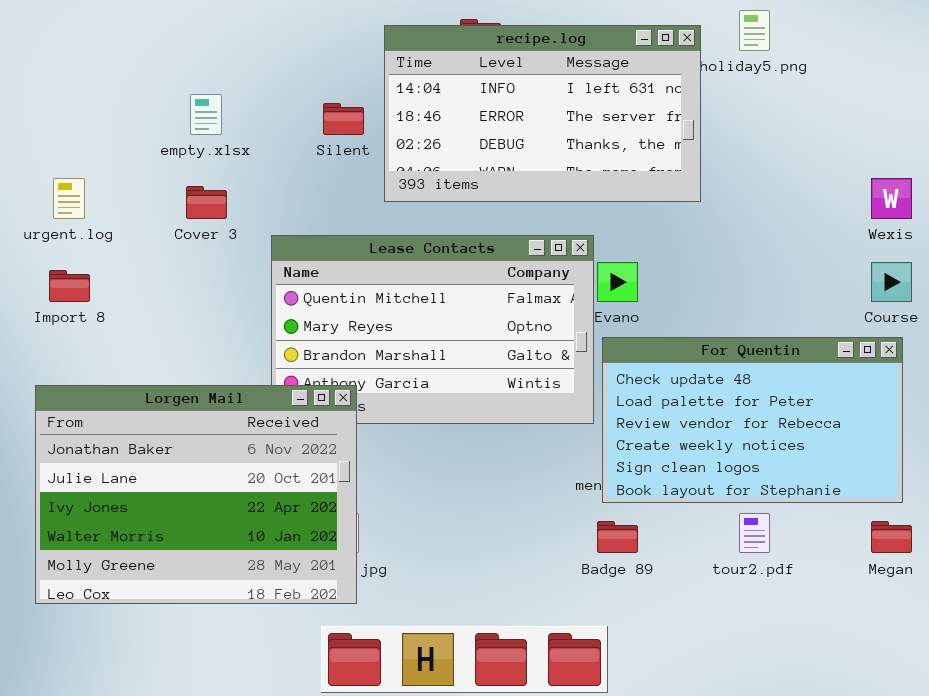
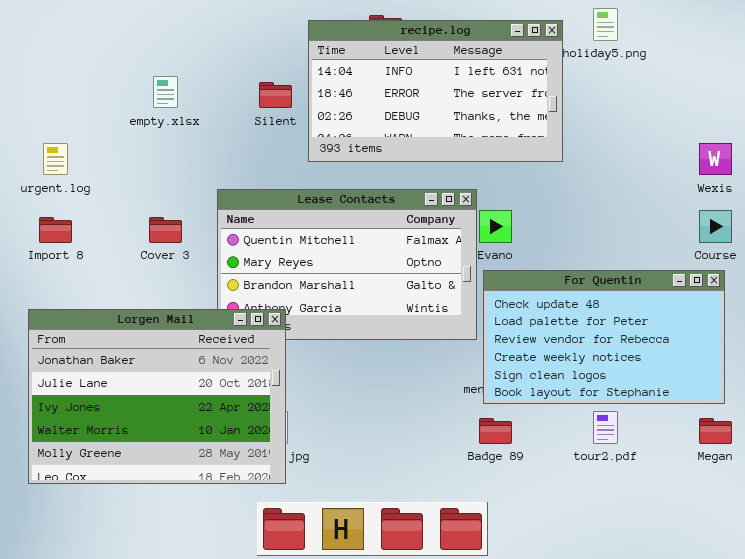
Cover 3: [186,186,227,219] -> [149,217,182,243], moved

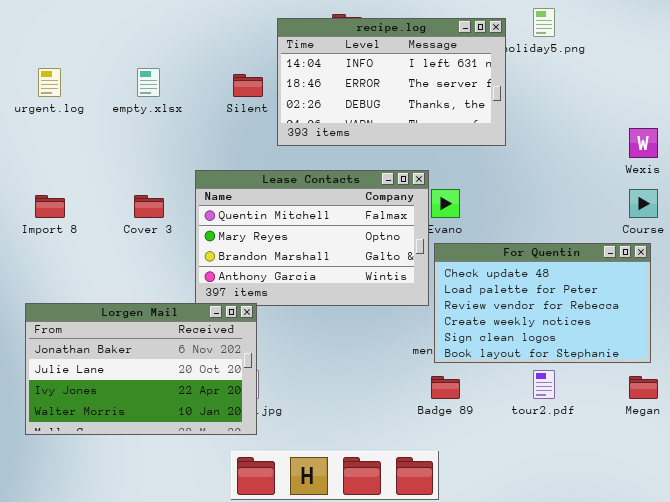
urgent.log: [43,143,68,175] -> [38,68,61,97], moved
Lorgen Mail: [28,309,286,484] -> [25,303,257,435], resized

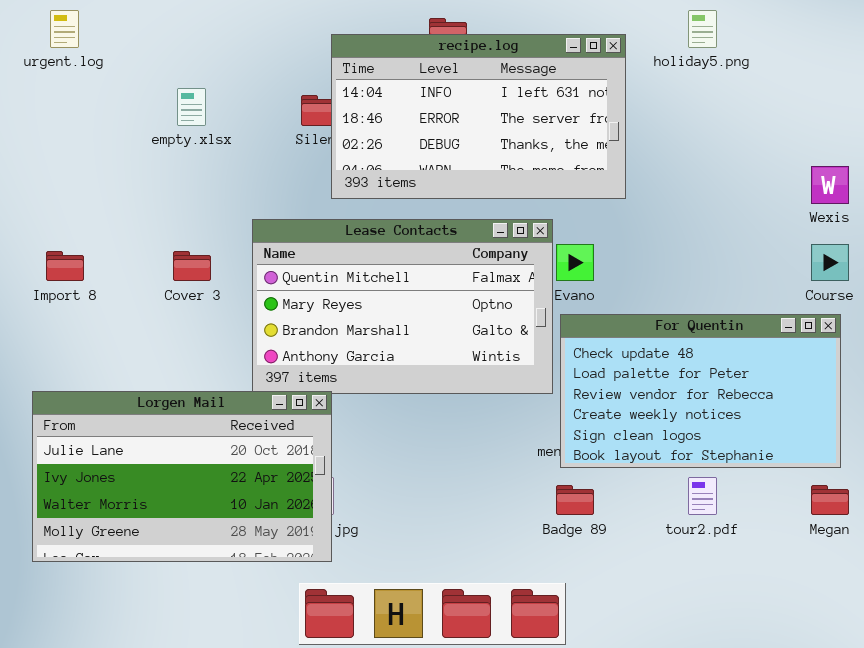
recipe.log: [277,18,506,146] -> [331,34,626,199], moved
urgent.log: [38,68,61,97] -> [50,10,79,48], moved
Lorgen Mail: [25,303,257,435] -> [32,391,332,562], scrolled down 1 row

